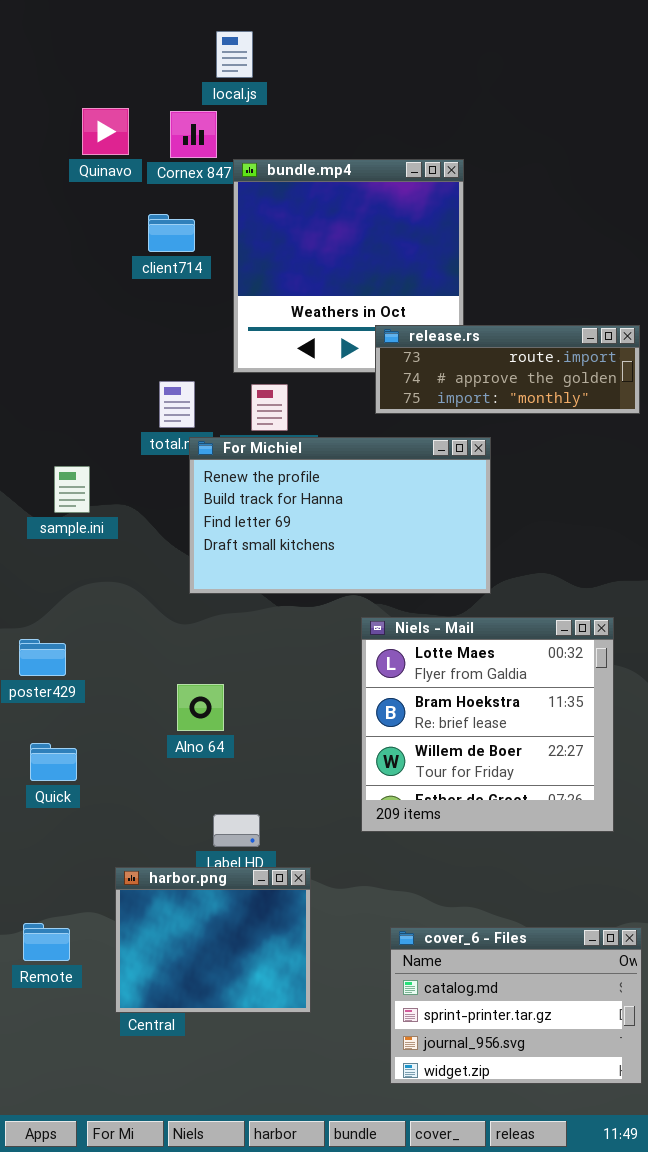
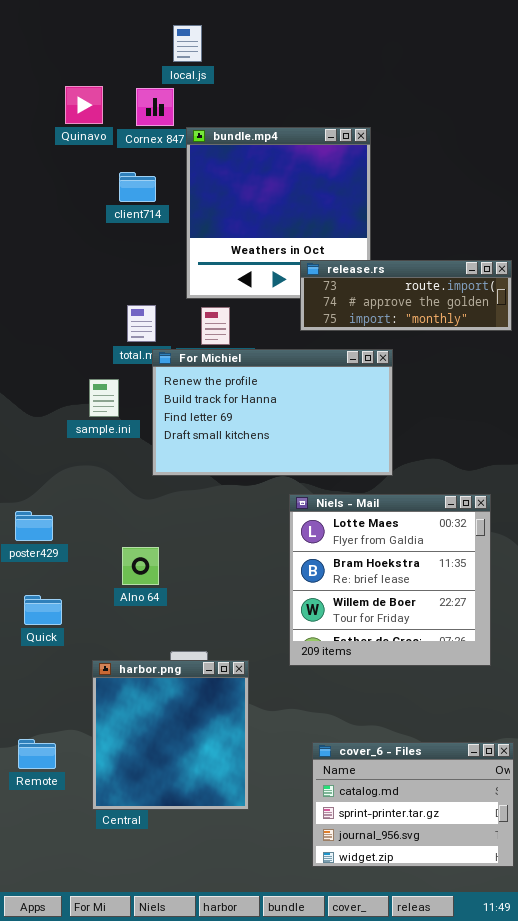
sample.ini: [54,466,90,513] -> [89,379,119,417], moved
Alno 64: [177,684,224,731] -> [122,547,159,585], moved
harbor.png: [115,867,311,1013] -> [92,660,249,810], resized

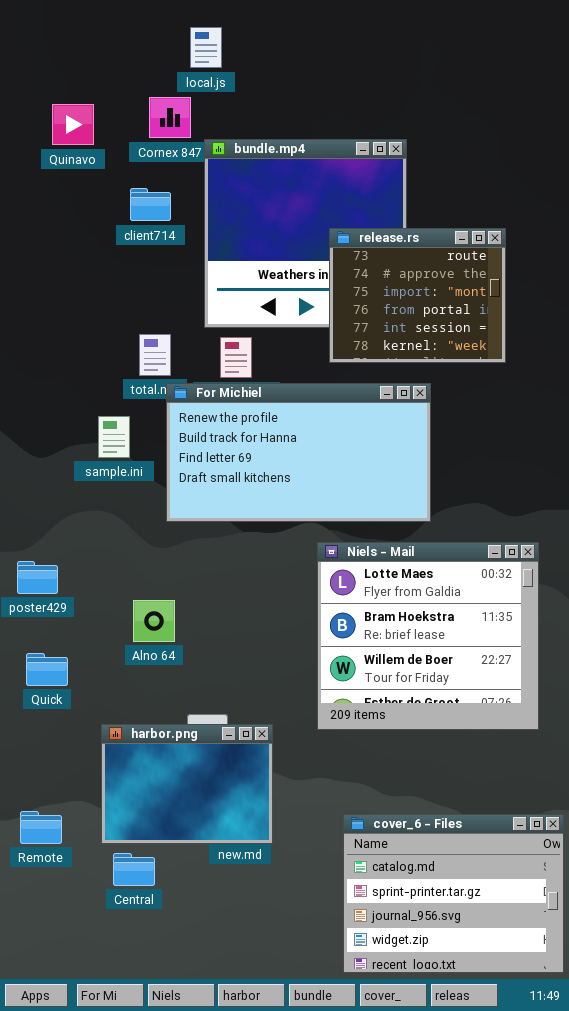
Quinavo: [65,86,103,124] -> [52,104,94,145], moved
release.rs: [300,260,512,331] -> [329,228,506,363], resized
harbor.png: [92,660,249,810] -> [101,724,273,844], resized
cover_6 - Files: [312,742,514,867] -> [343,814,564,973], resized

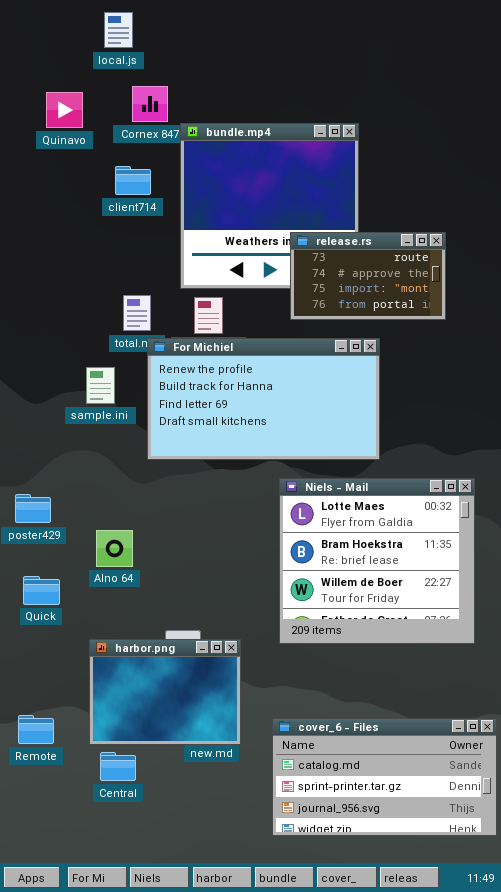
local.js: [190,27,222,68] -> [104,12,133,48], moved
release.rs: [329,228,506,363] -> [290,232,446,320], resized
Alno 64: [133,600,175,642] -> [96,530,133,567], moved
cover_6 - Files: [343,814,564,973] -> [272,718,497,836], resized

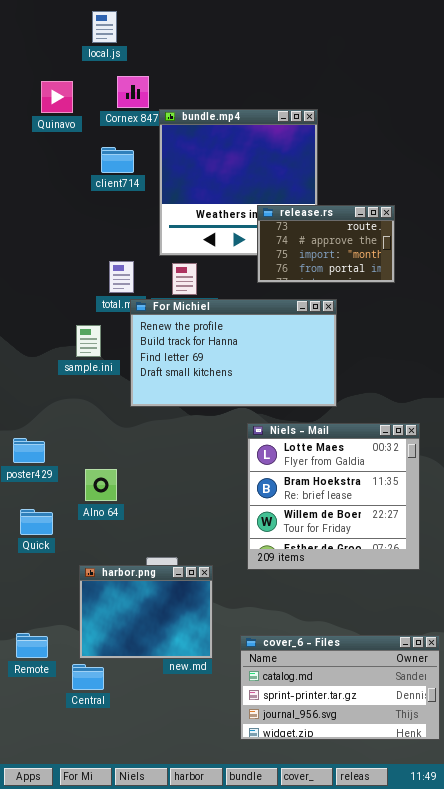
Central: [100,752,136,781] -> [72,664,104,690], moved

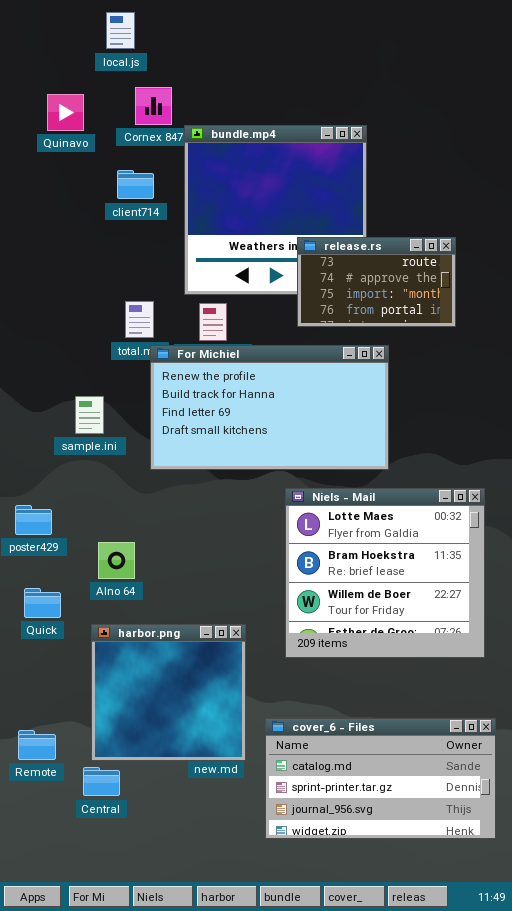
sample.ini: [76,325,101,357] -> [75,396,104,434], moved
harbor.png: [79,565,213,659] -> [91,624,246,761], resized
cover_6 - Files: [240,635,440,740] -> [265,718,496,839], moved

